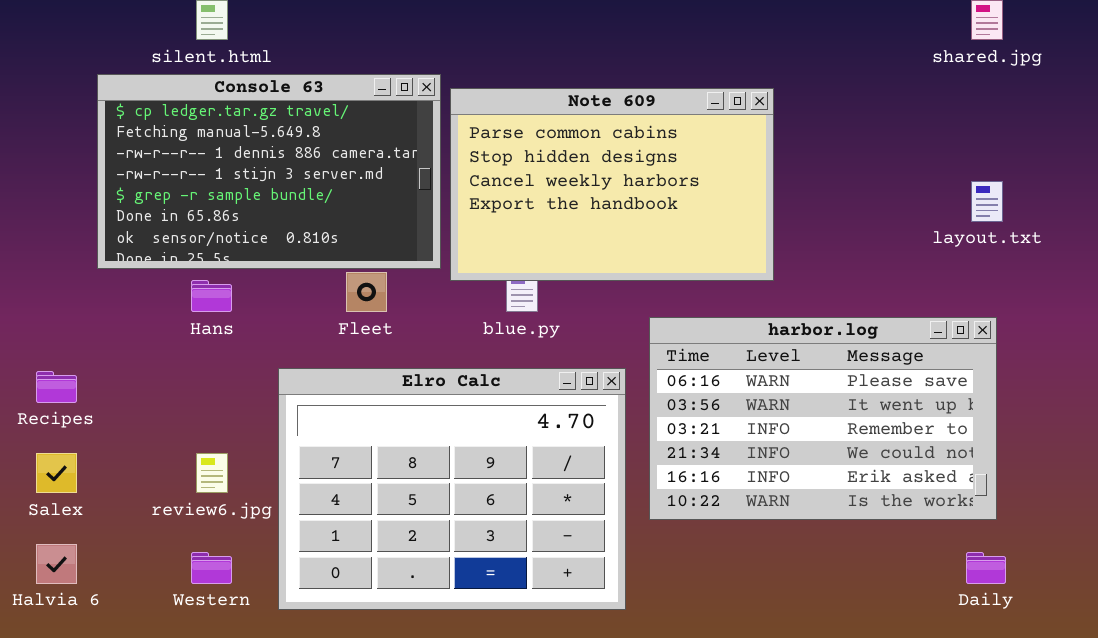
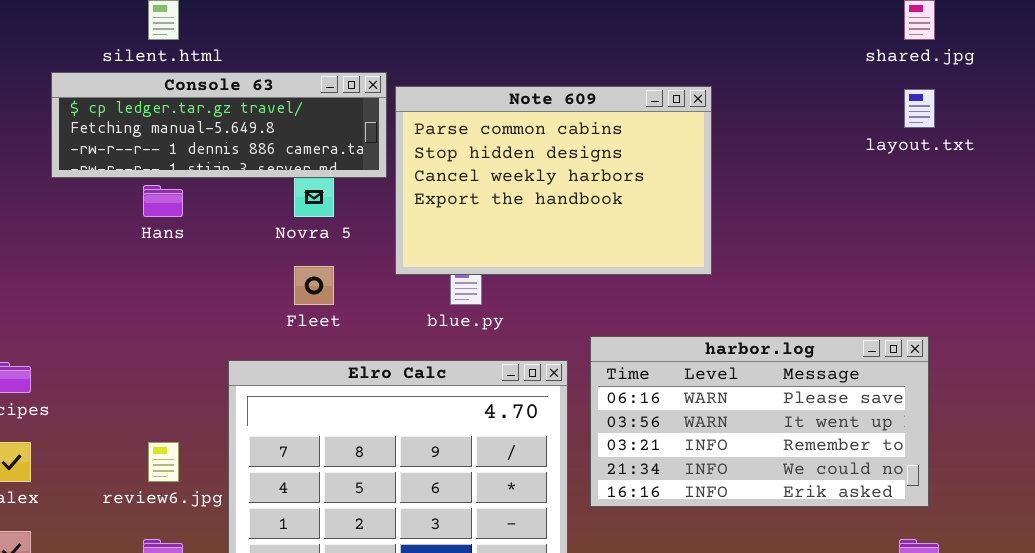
Console 63: [97,74,441,269] -> [51,72,387,178], resized
layout.txt: [971,181,1003,222] -> [904,89,935,128], moved
Hans: [191,280,232,312] -> [143,185,183,217], moved
harbor.log: [649,317,997,520] -> [590,336,929,507], resized

